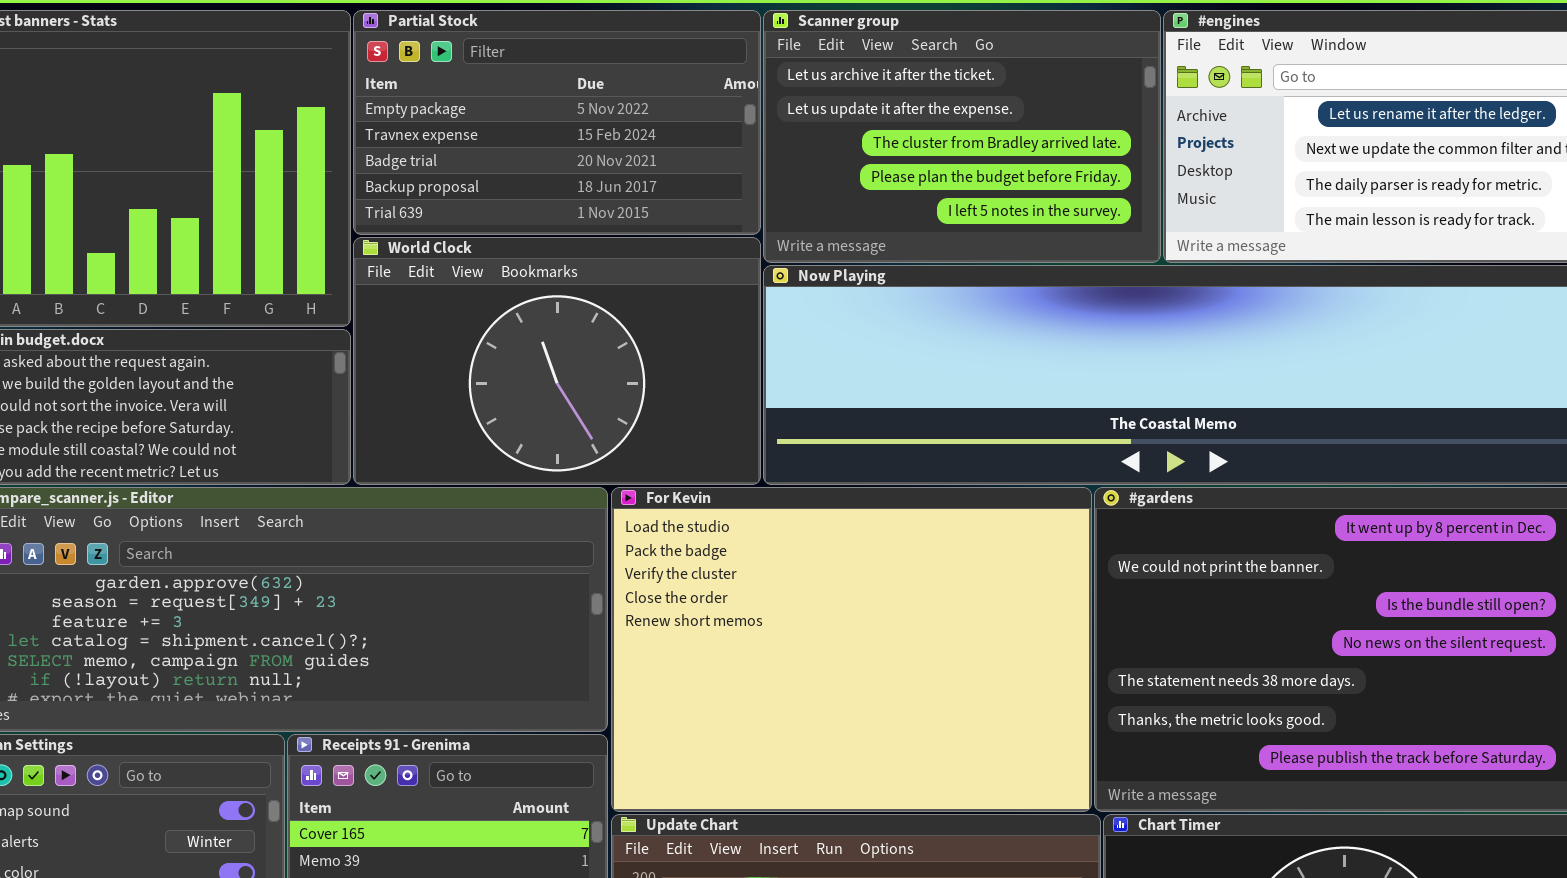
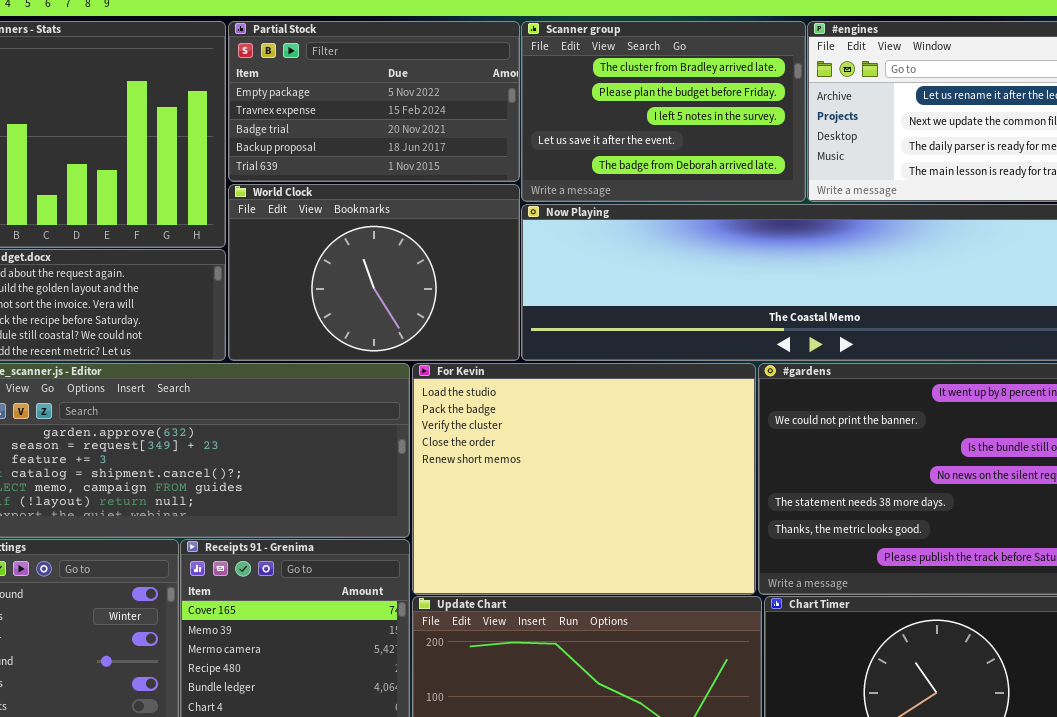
Scanner group: [763,10,1161,263] -> [521,21,806,202], scrolled down 2 rows

